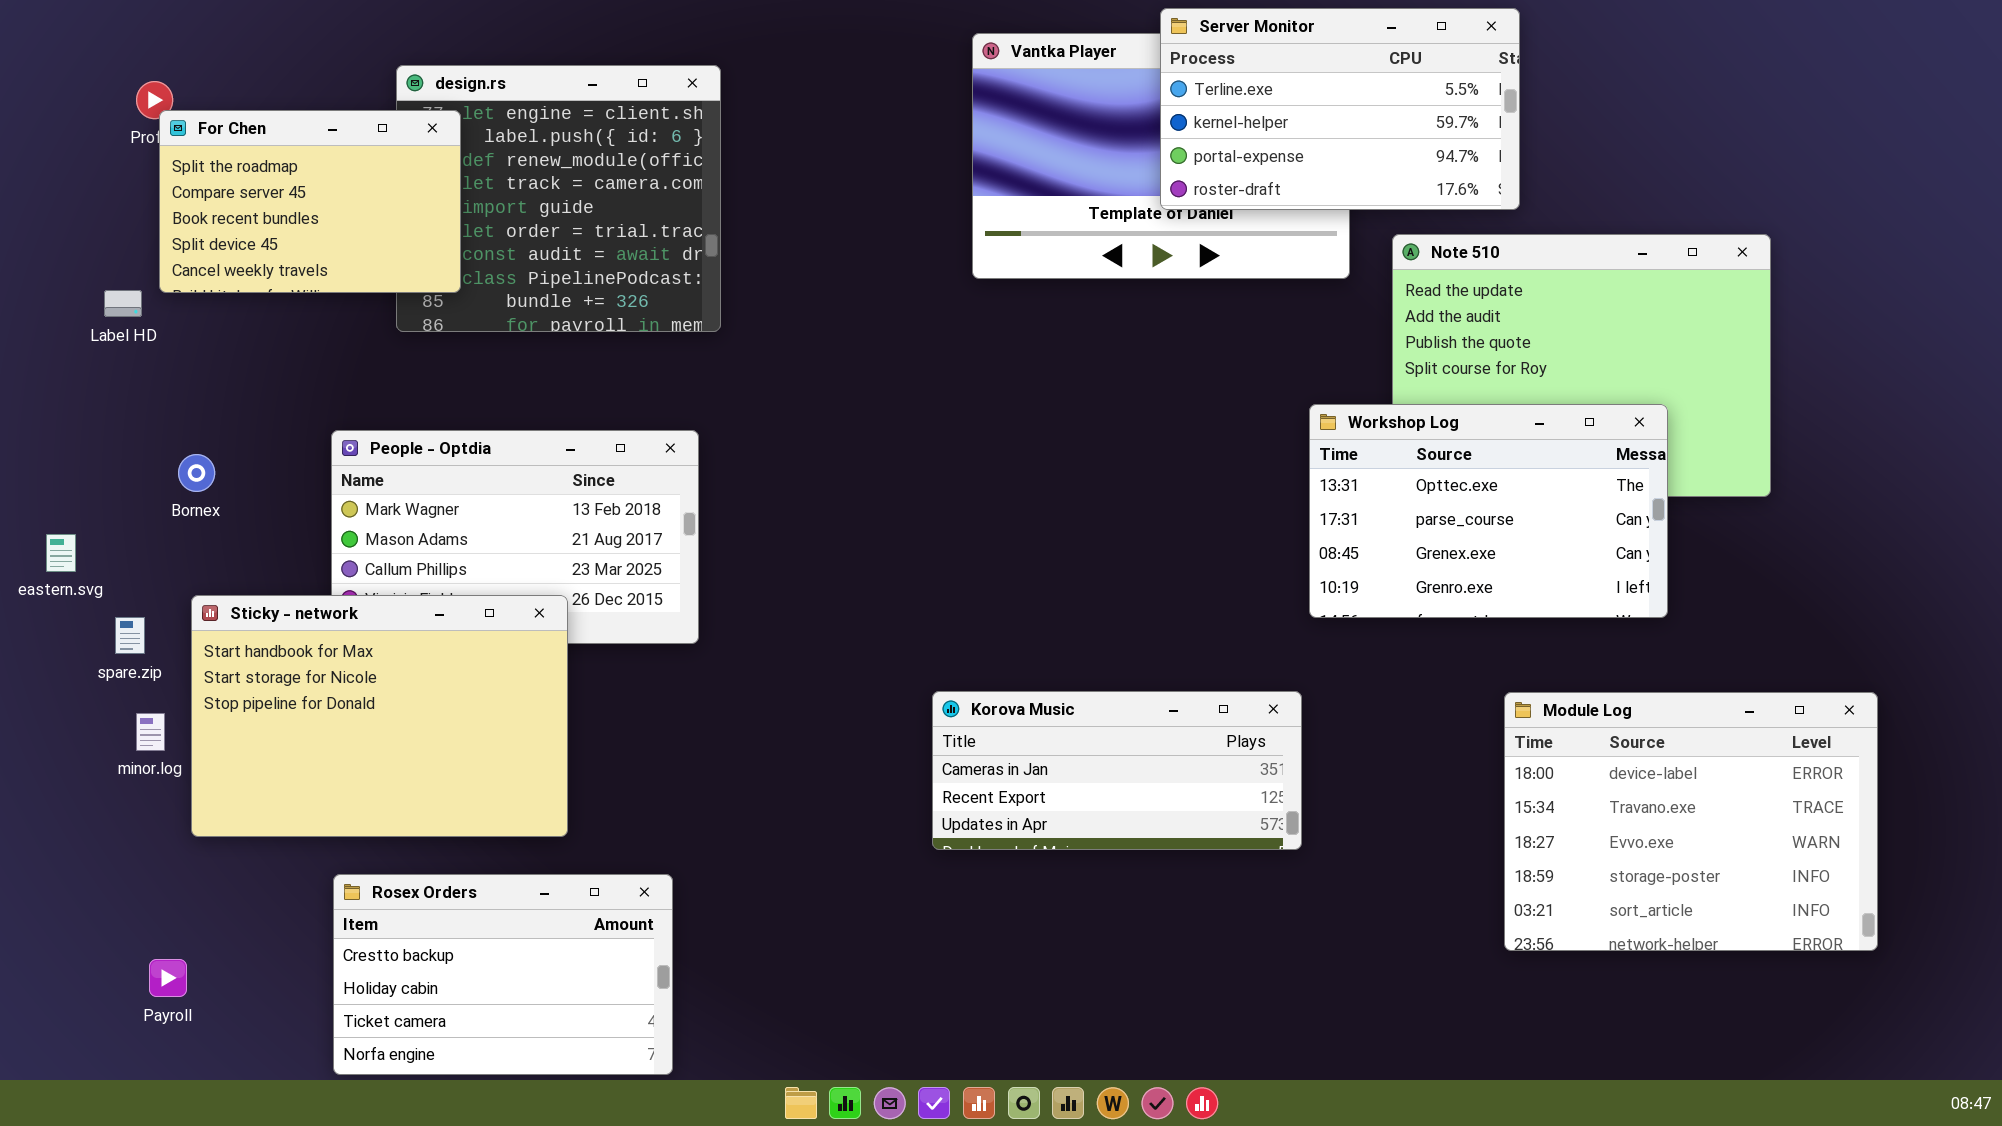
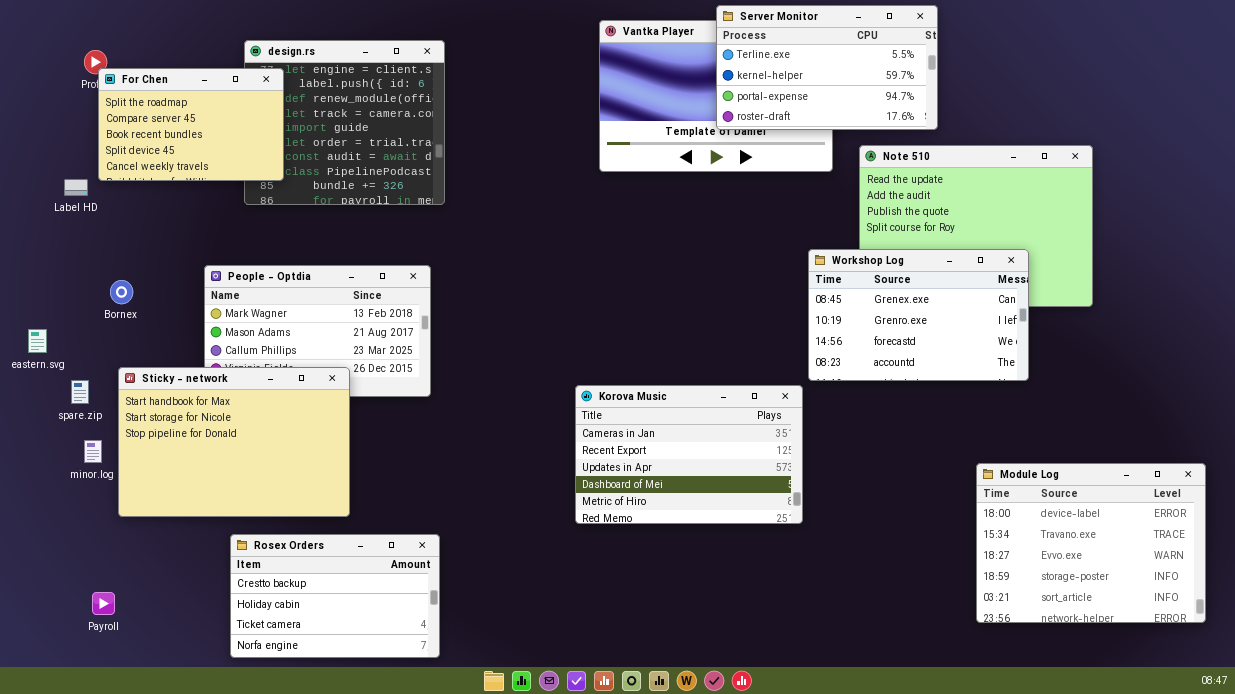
Workshop Log: [1309,404,1668,618] -> [808,249,1029,381], scrolled down 2 rows
Korova Music: [932,691,1302,850] -> [575,385,803,524], resized
Module Log: [1504,692,1878,951] -> [976,463,1206,623], moved
Rosex Orders: [333,874,673,1075] -> [230,534,440,658], moved

